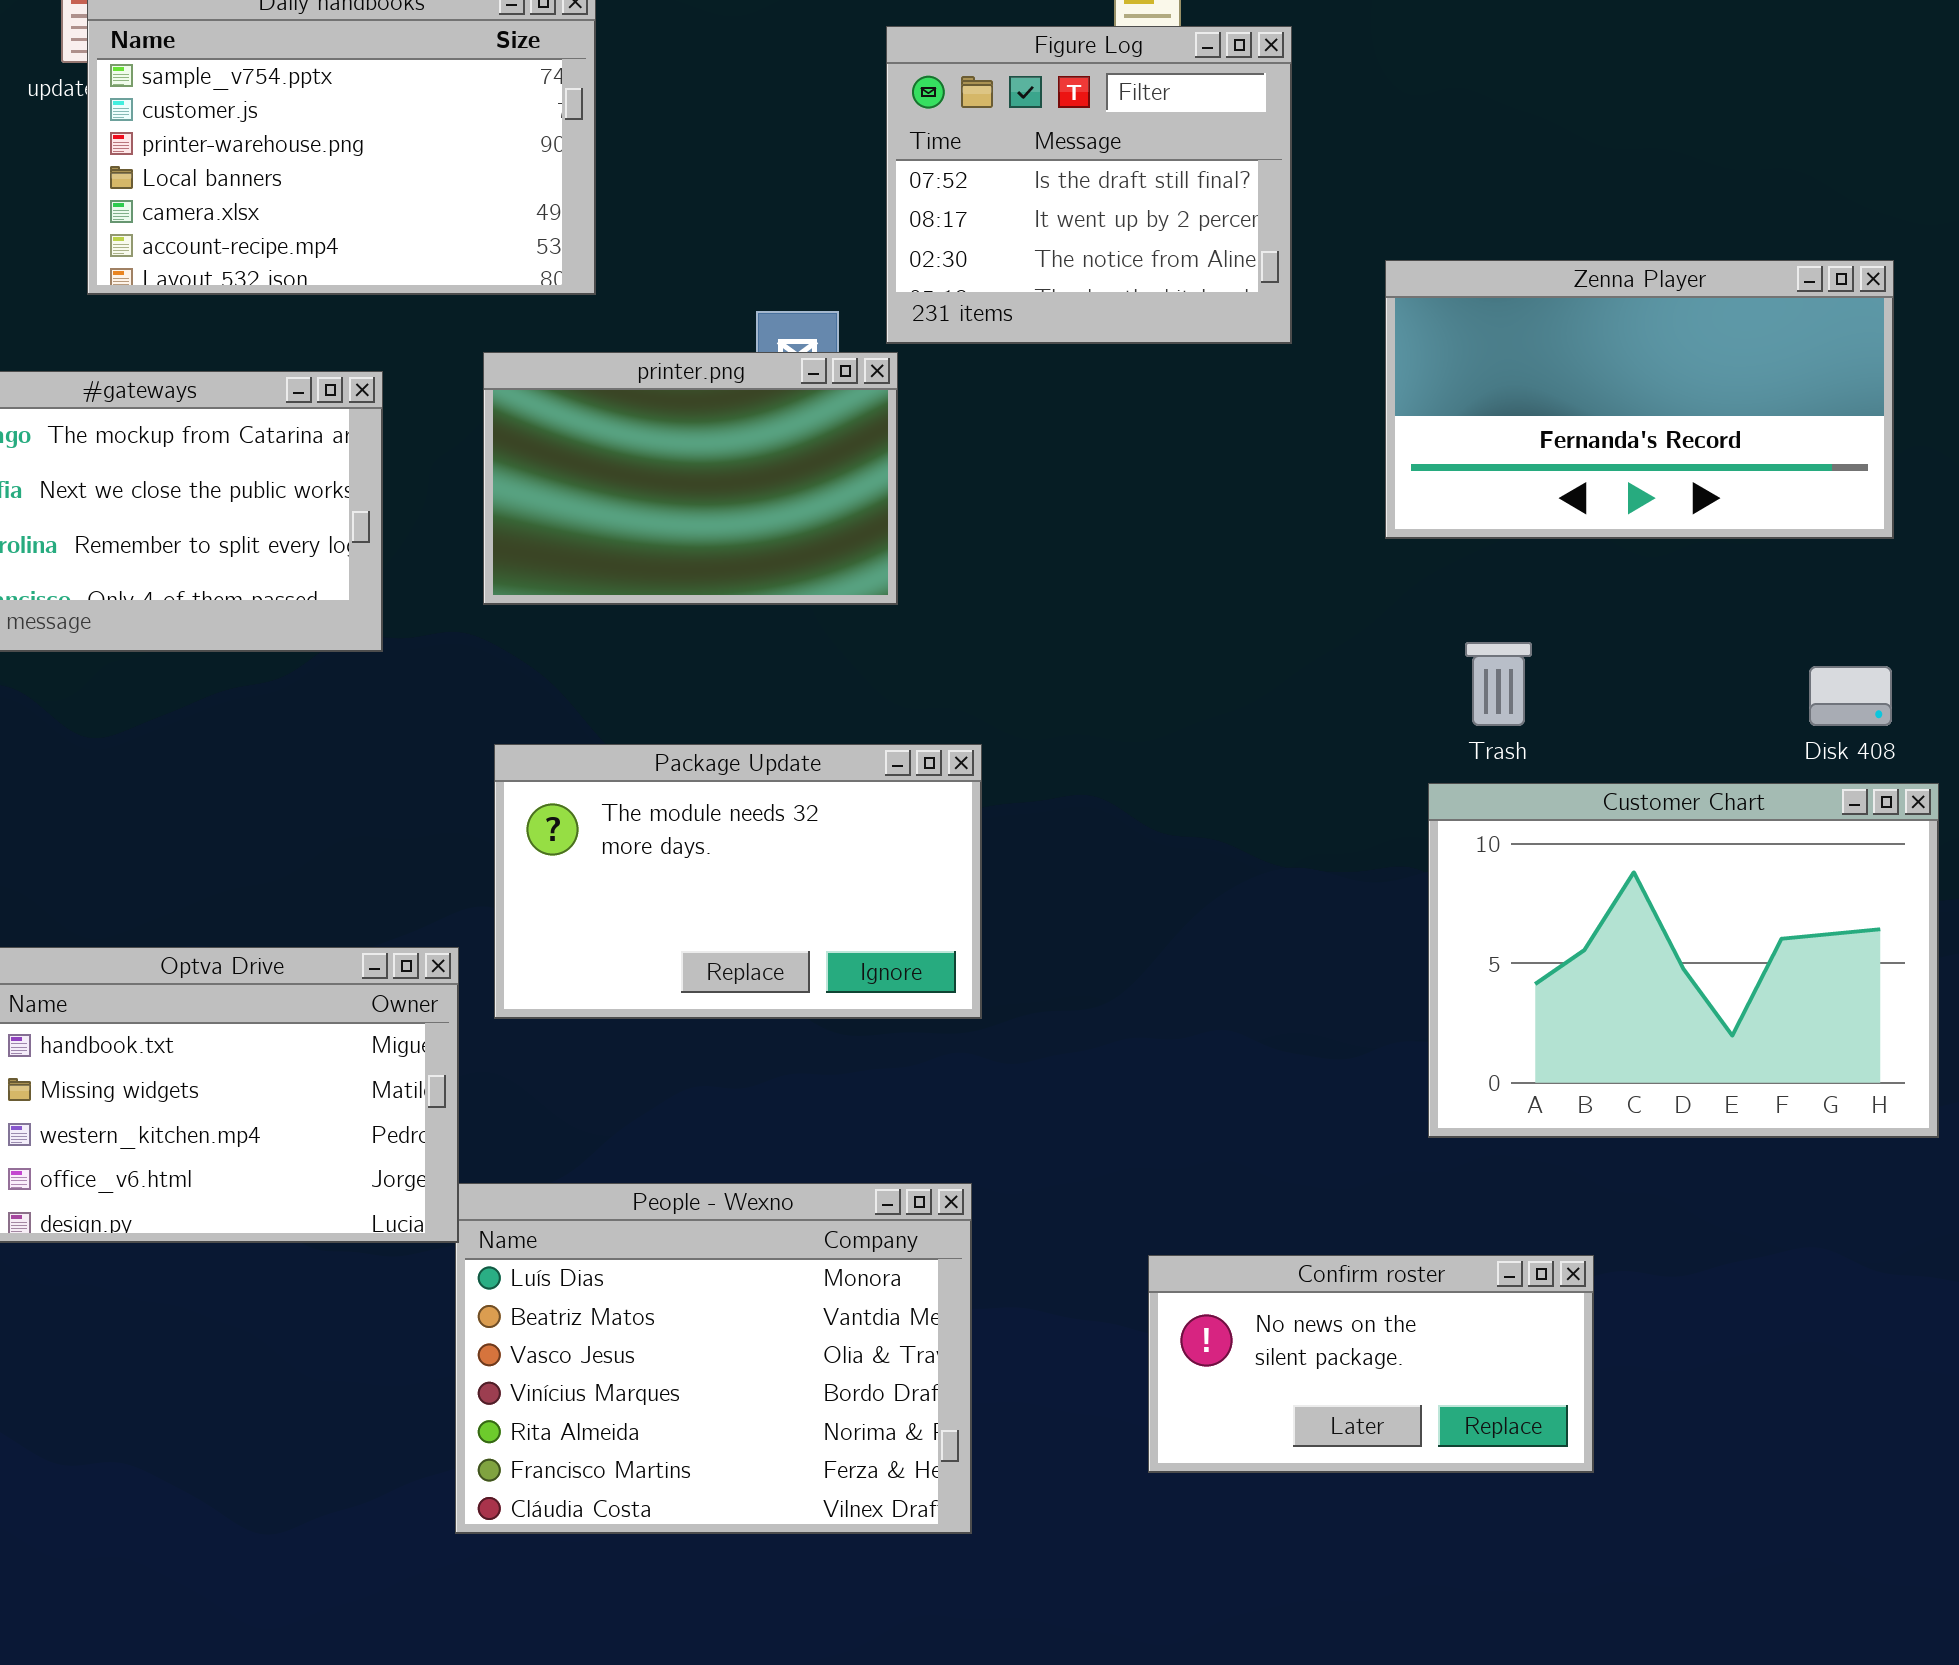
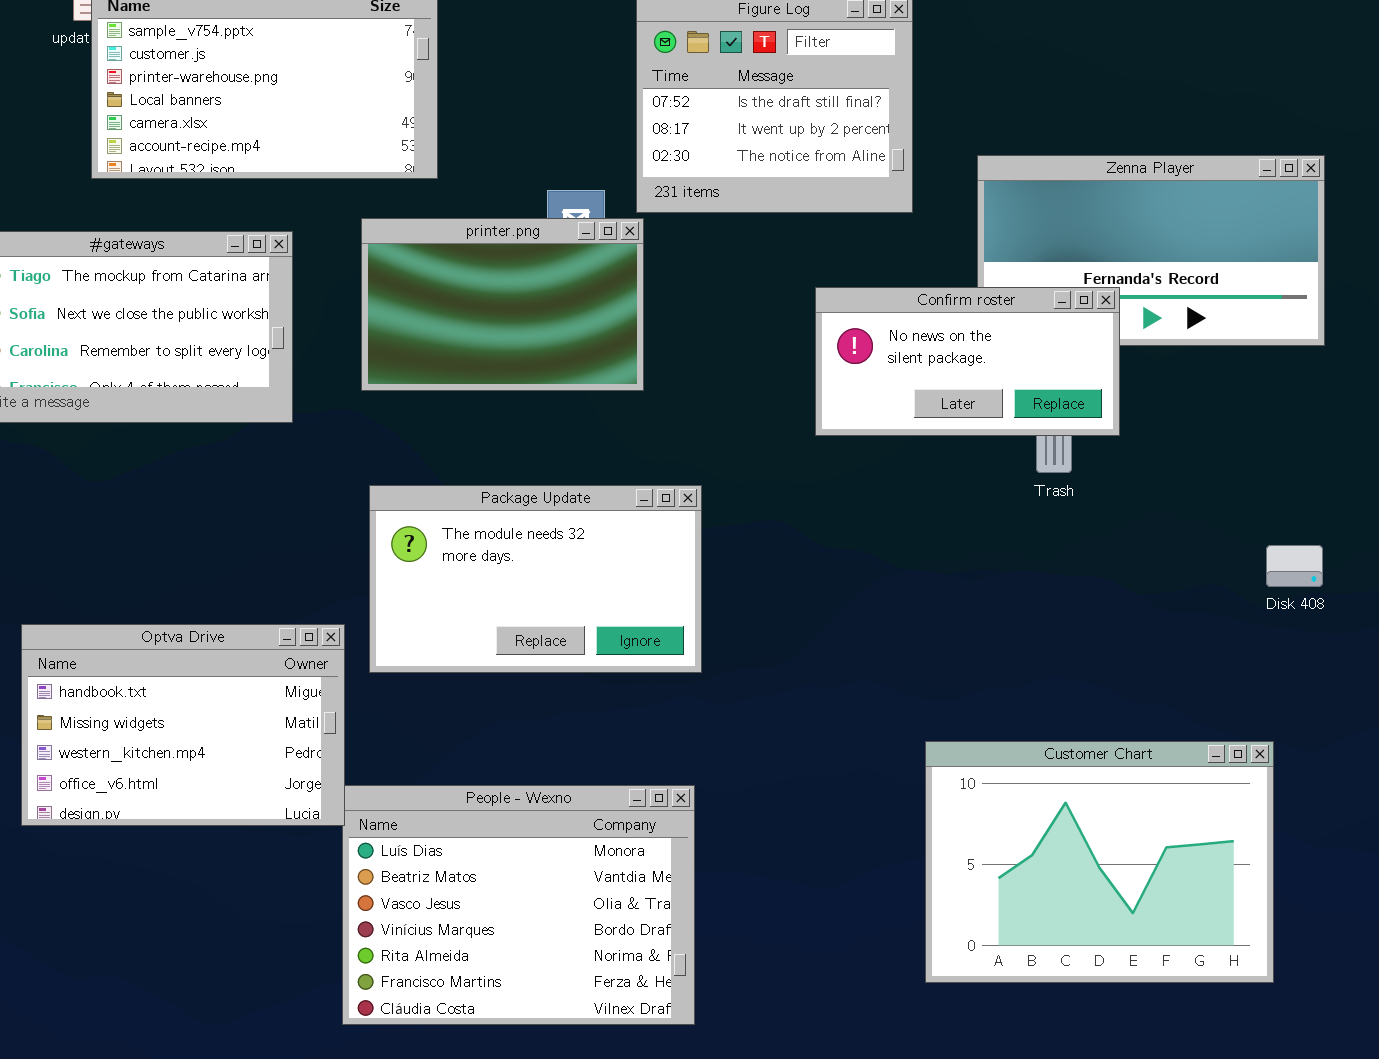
Disk 408: [1809,666,1892,726] -> [1266,545,1323,587], moved
Customer Chart: [1428,783,1939,1138] -> [925,741,1274,983], moved
Confirm roster: [1148,1255,1594,1473] -> [815,287,1120,436], moved

